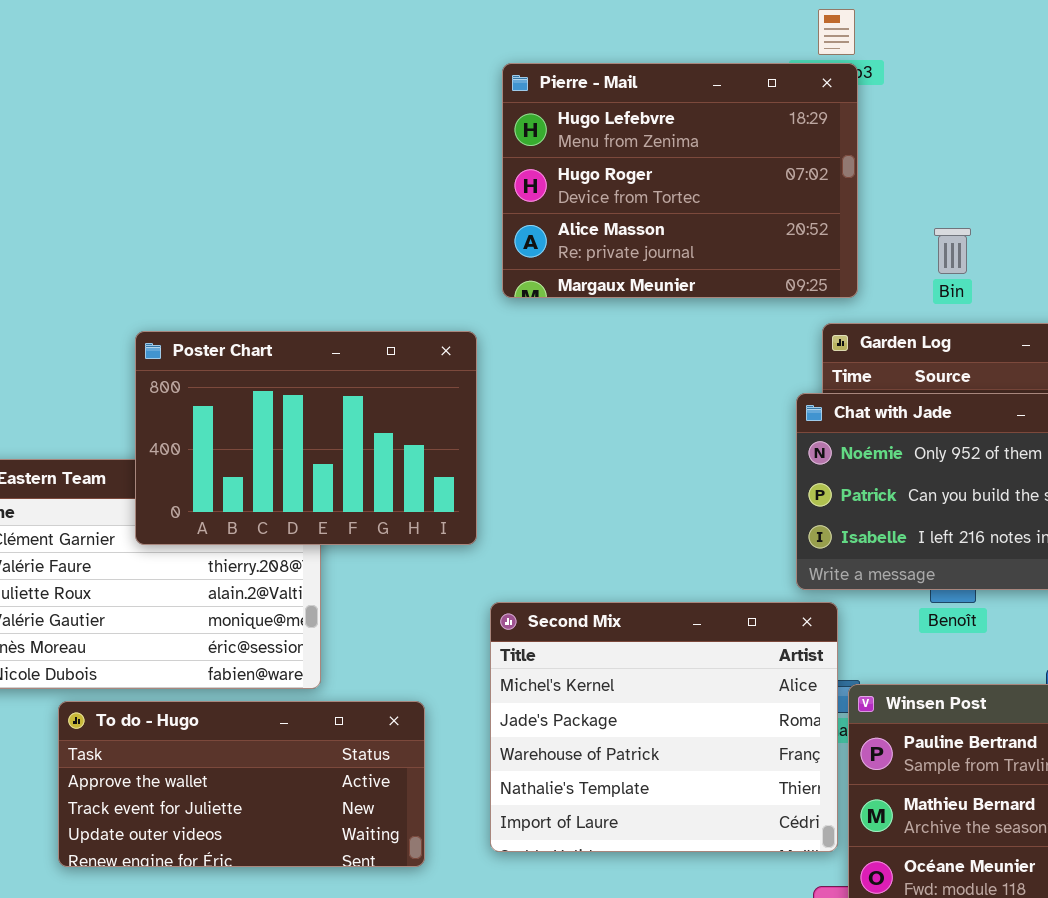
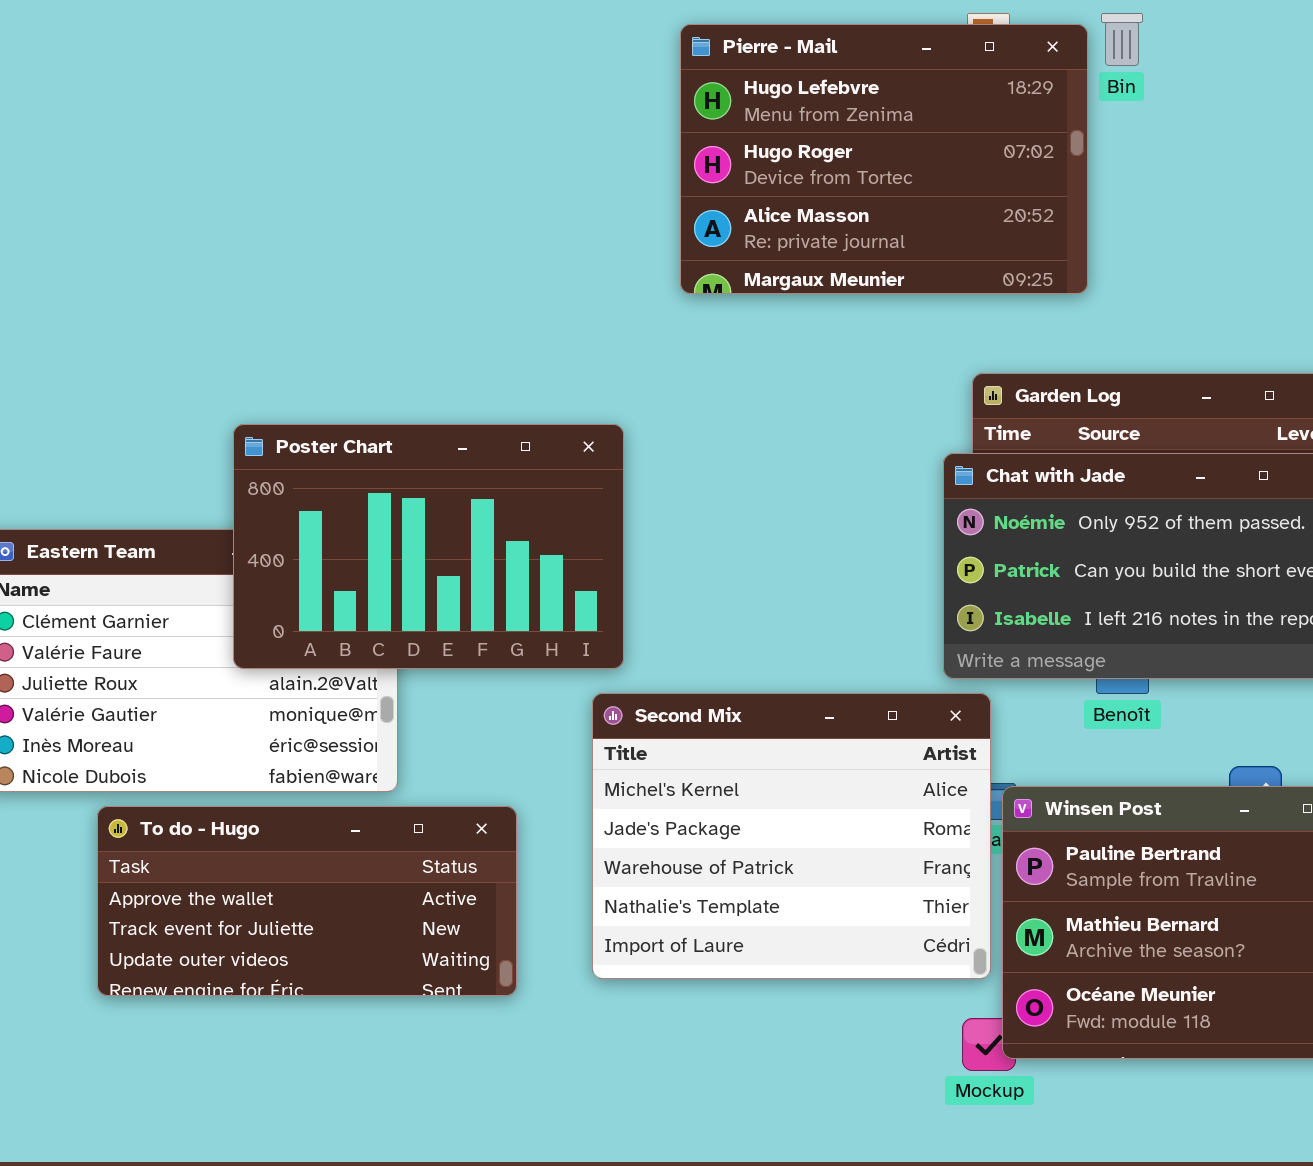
Pierre - Mail: [502,63,858,298] -> [680,24,1088,294], moved
Bin: [934,228,971,274] -> [1101,13,1143,66], moved
Poster Chart: [135,331,477,545] -> [233,424,624,669], moved

